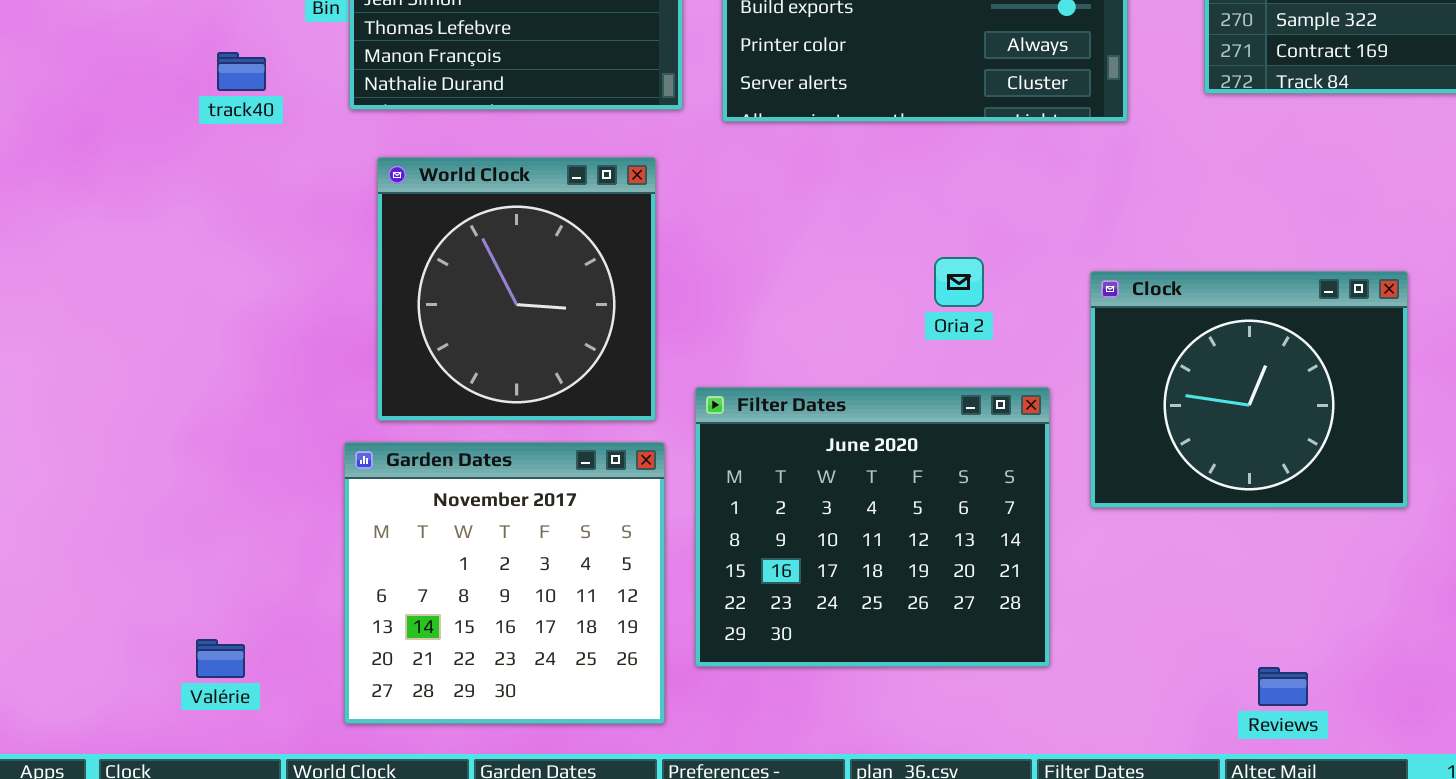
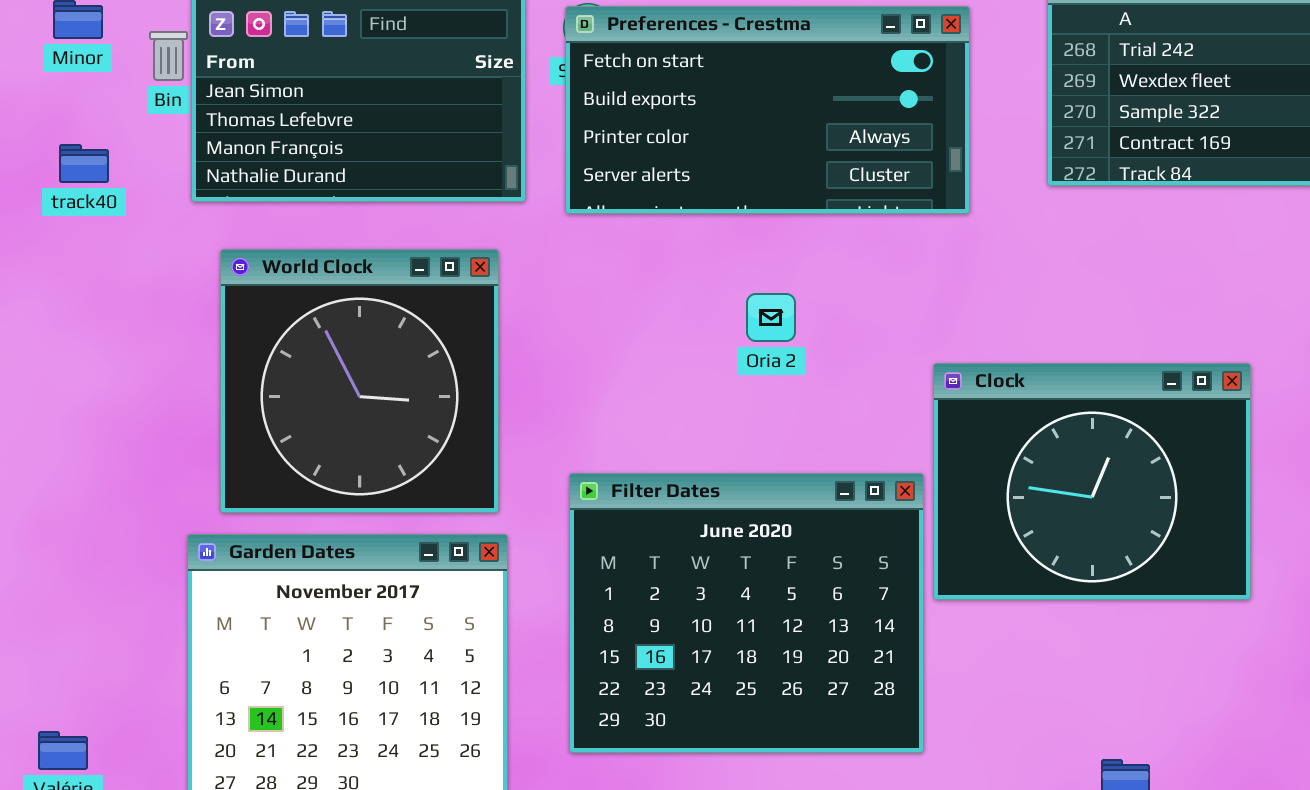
Oria 2: [934,257,984,307] -> [746,293,796,342], moved
Filter Dates: [695,387,1050,667] -> [569,473,924,753], moved

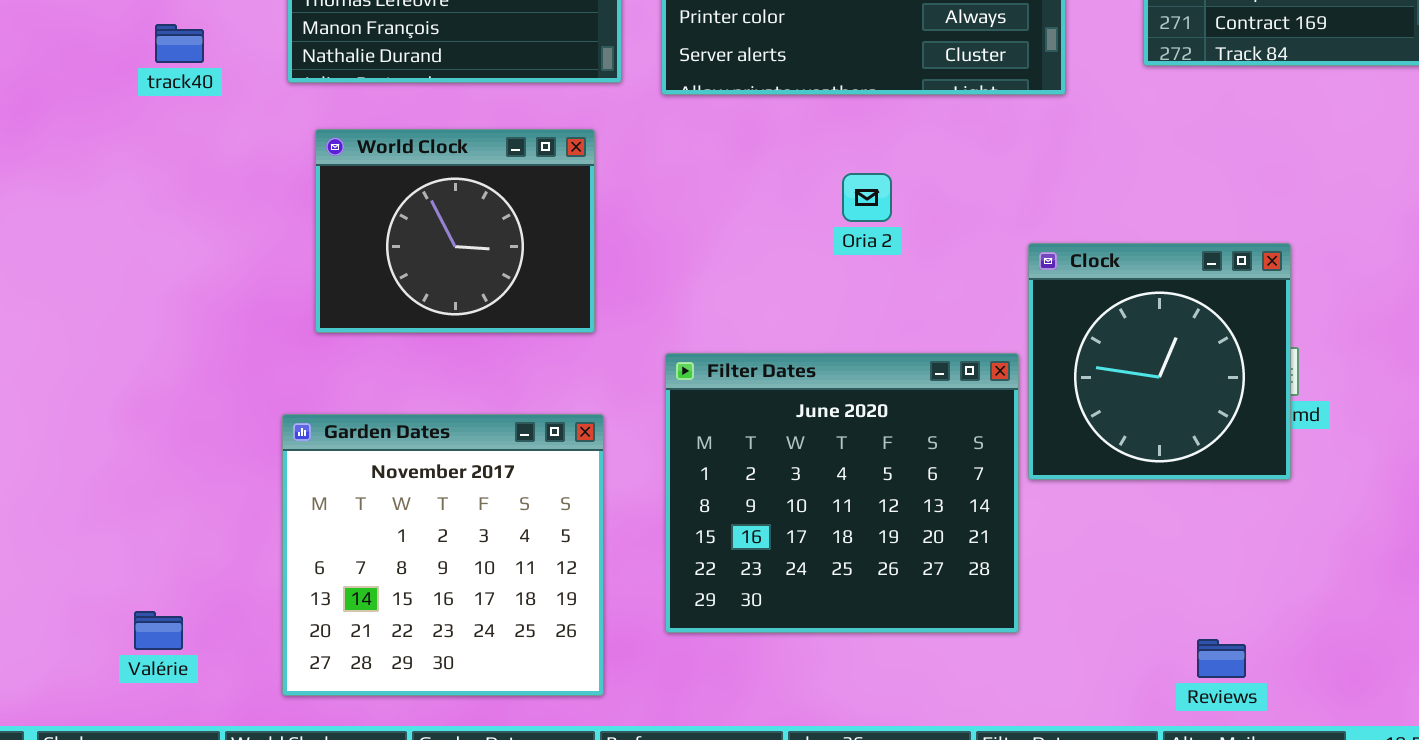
World Clock: [220,249,499,513] -> [315,129,595,333], resized
Clock: [933,363,1251,600] -> [1028,243,1291,480], resized

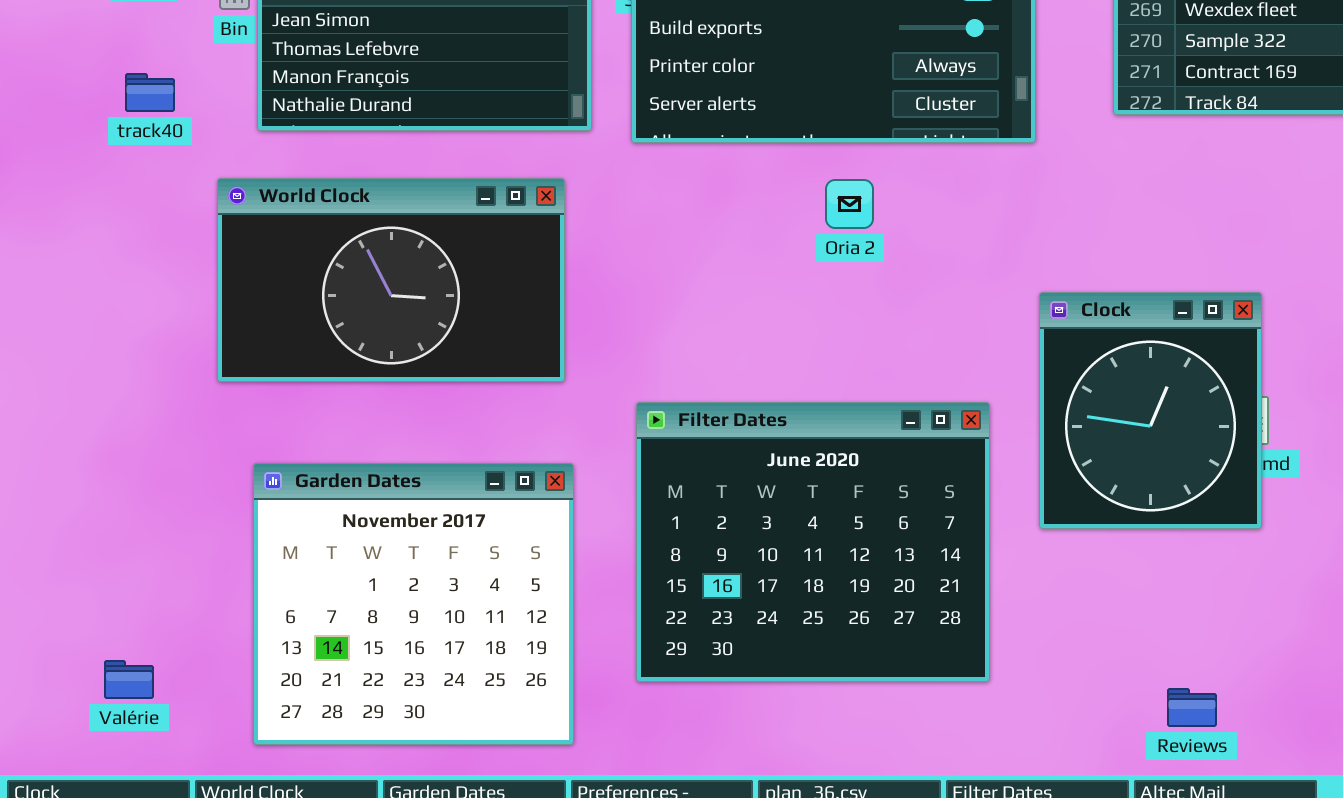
World Clock: [315,129,595,333] -> [217,178,565,382], resized
Oria 2: [842,173,892,222] -> [825,179,874,229], moved
Clock: [1028,243,1291,480] -> [1039,292,1262,529], resized

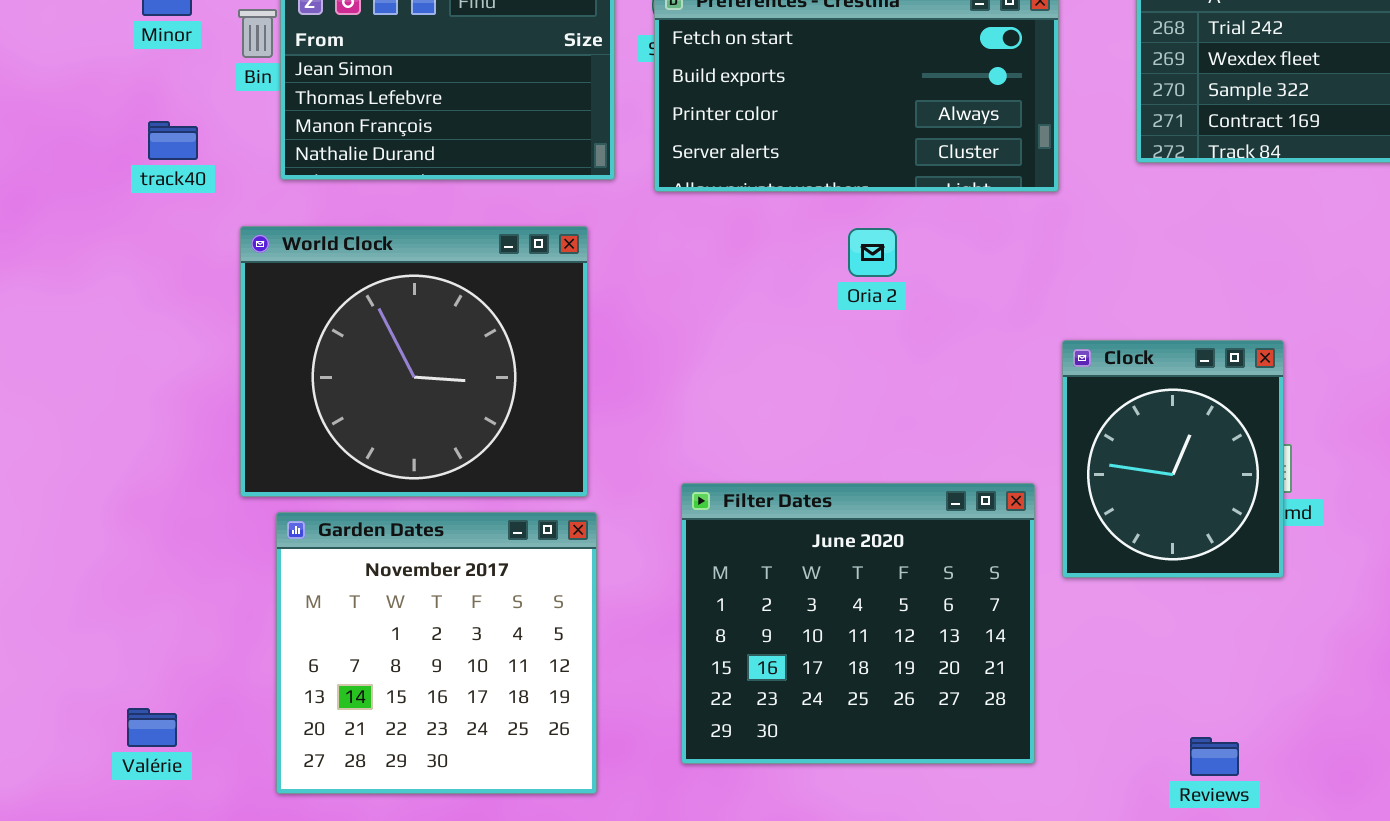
World Clock: [217,178,565,382] -> [240,226,588,497], resized
Filter Dates: [636,402,990,682] -> [681,483,1035,764], moved

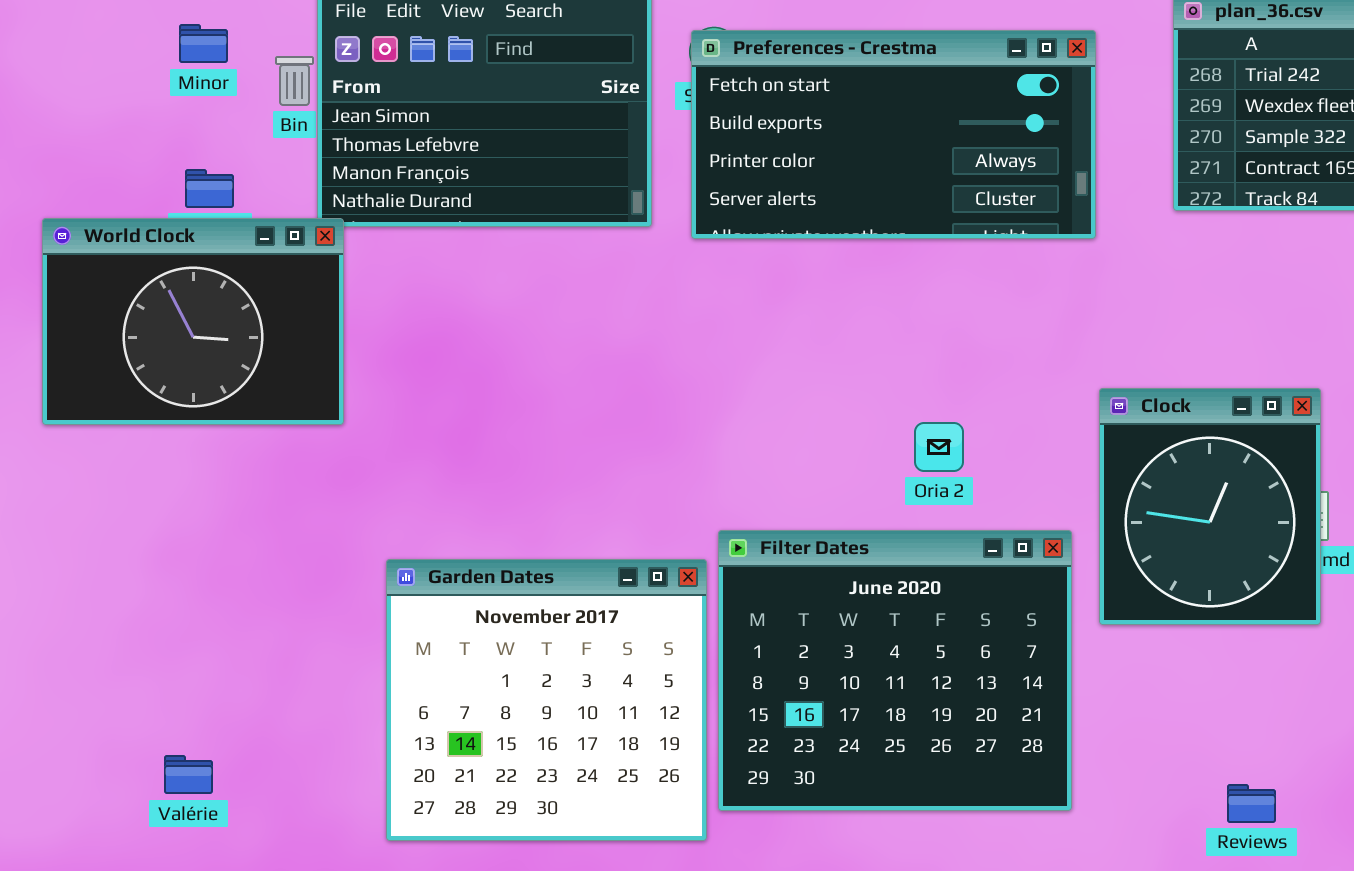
World Clock: [240,226,588,497] -> [42,218,344,425], moved, resized
Oria 2: [848,228,897,277] -> [914,422,964,472], moved
Garden Dates: [276,512,597,794] -> [386,559,707,841], moved

